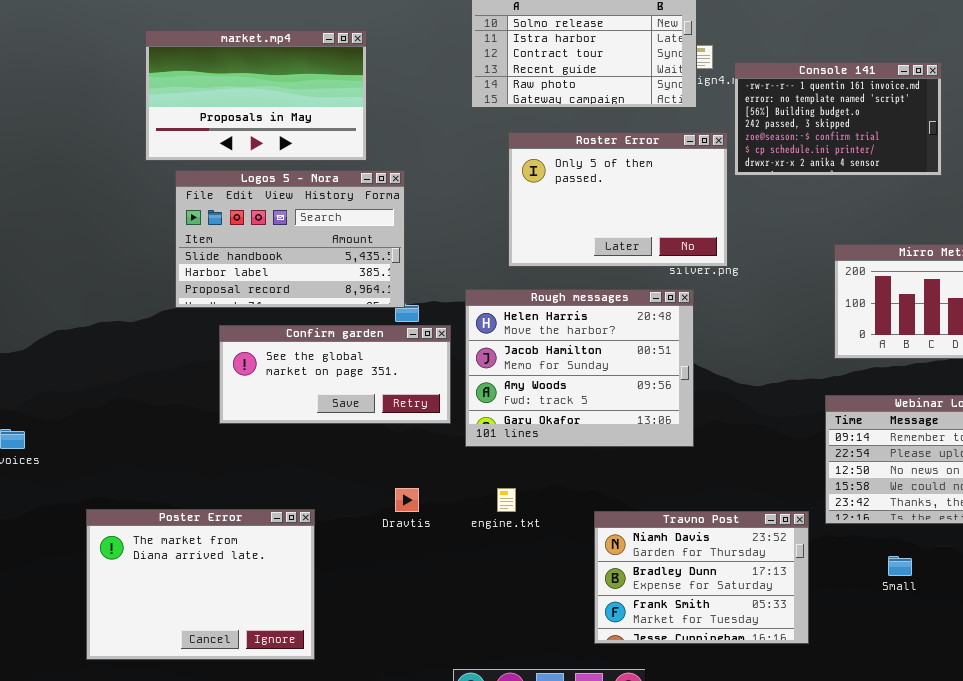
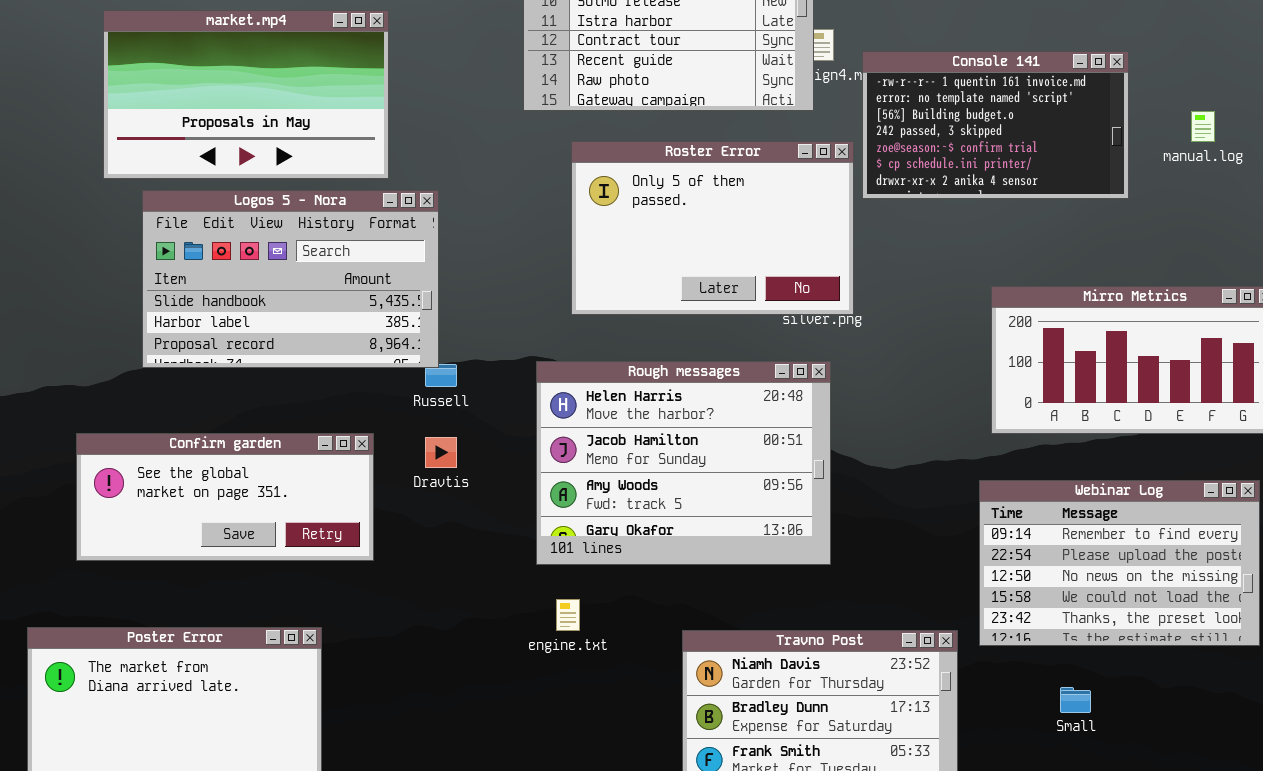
Rough messages: [465,289,694,447] -> [536,361,831,565], moved
Confirm garden: [219,325,451,424] -> [76,433,374,561], moved
Dravtis: [395,488,419,512] -> [425,437,457,468], moved

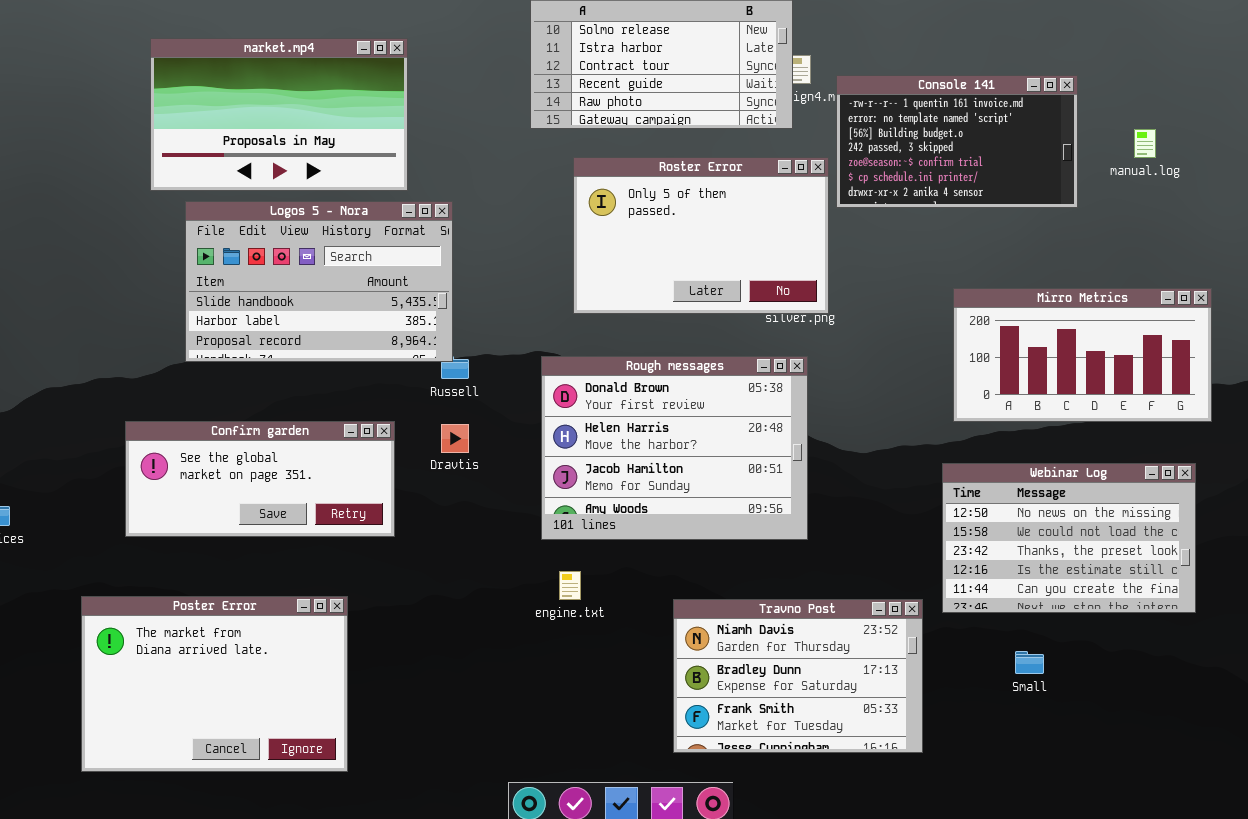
Rough messages: [536,361,831,565] -> [541,356,808,540], scrolled up 1 row
Webinar Log: [979,480,1260,646] -> [942,463,1196,613], scrolled down 2 rows

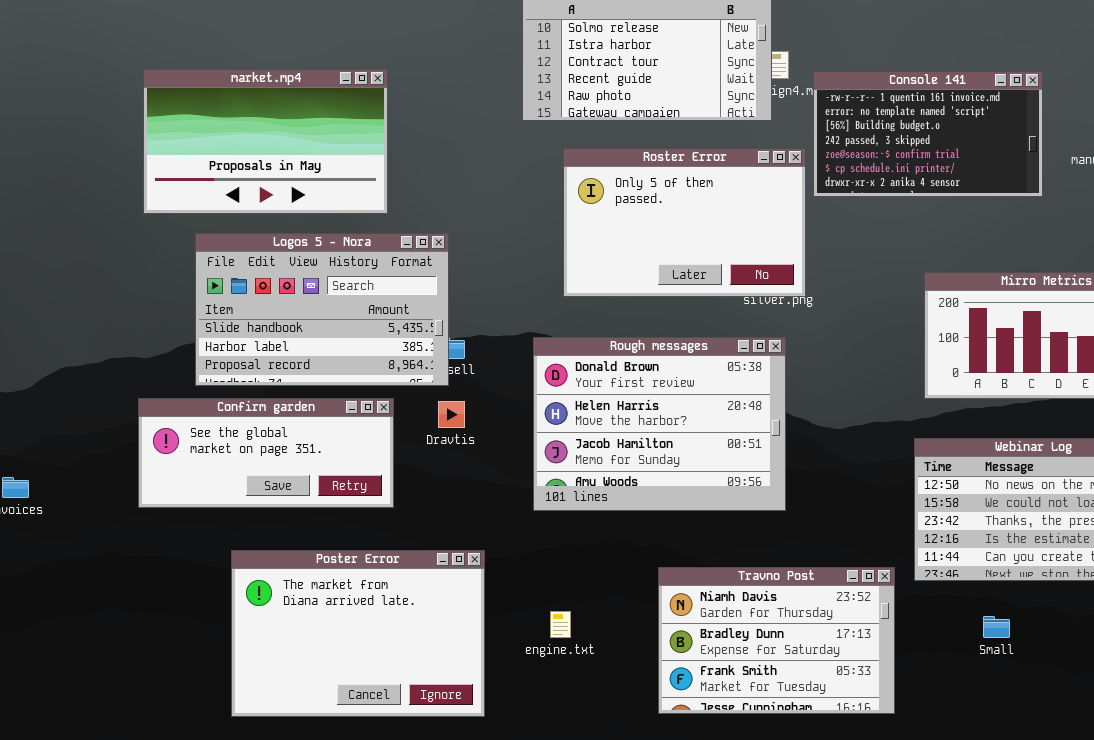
market.mp4: [150,38,408,191] -> [143,69,388,214], moved
Logos 5 - Nora: [185,201,453,362] -> [195,233,449,386], moved
engine.txt: [559,571,581,600] -> [550,611,571,638], moved
Poster Error: [81,596,348,772] -> [231,550,485,717], moved

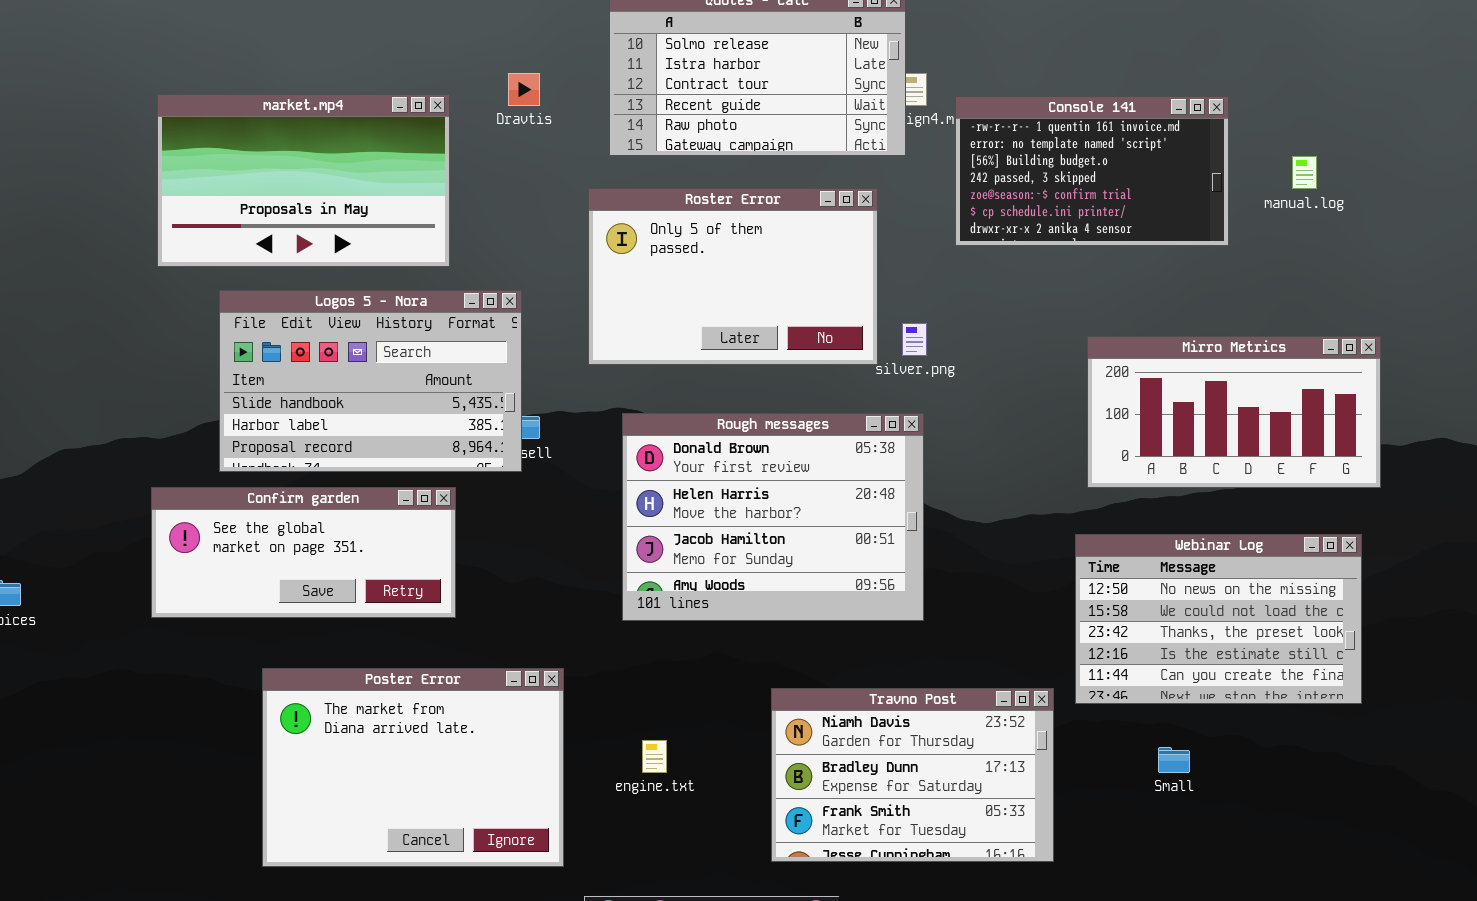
Roster Error: [563,148,806,297] -> [588,188,878,365], moved
Dravtis: [438,401,465,428] -> [508,73,540,106], moved

